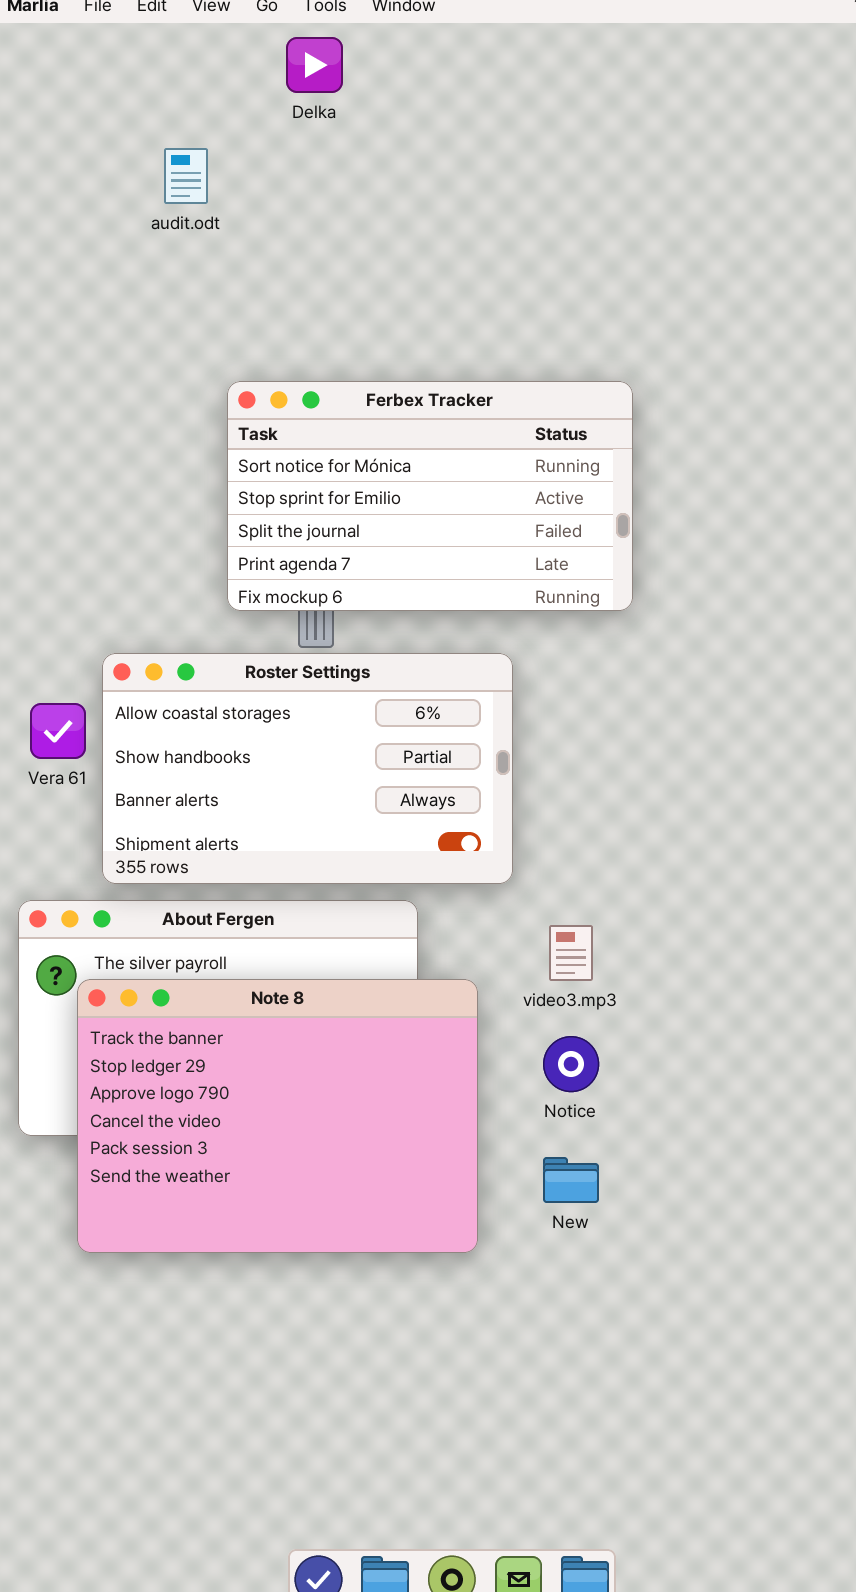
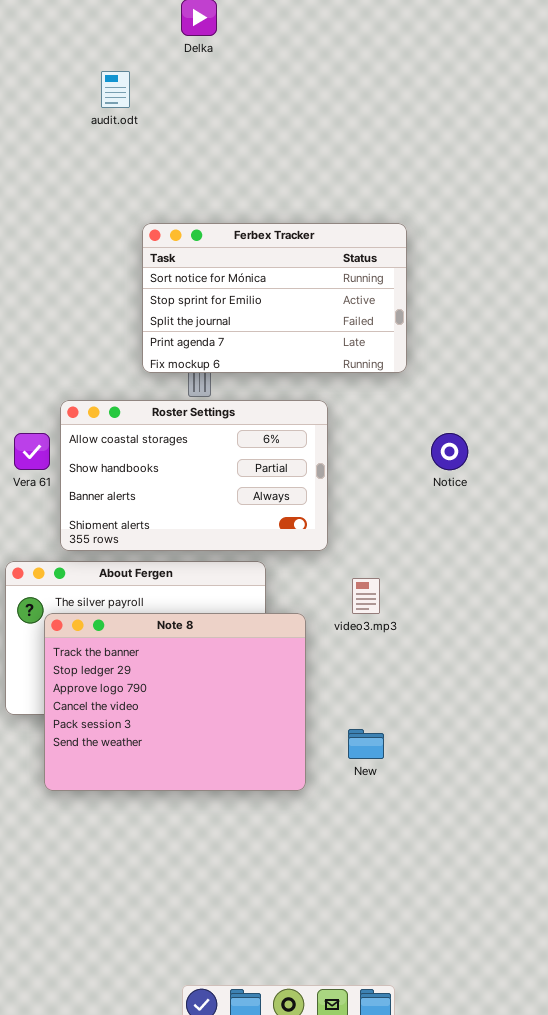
Notice: [543,1036,599,1092] -> [431,433,468,470], moved

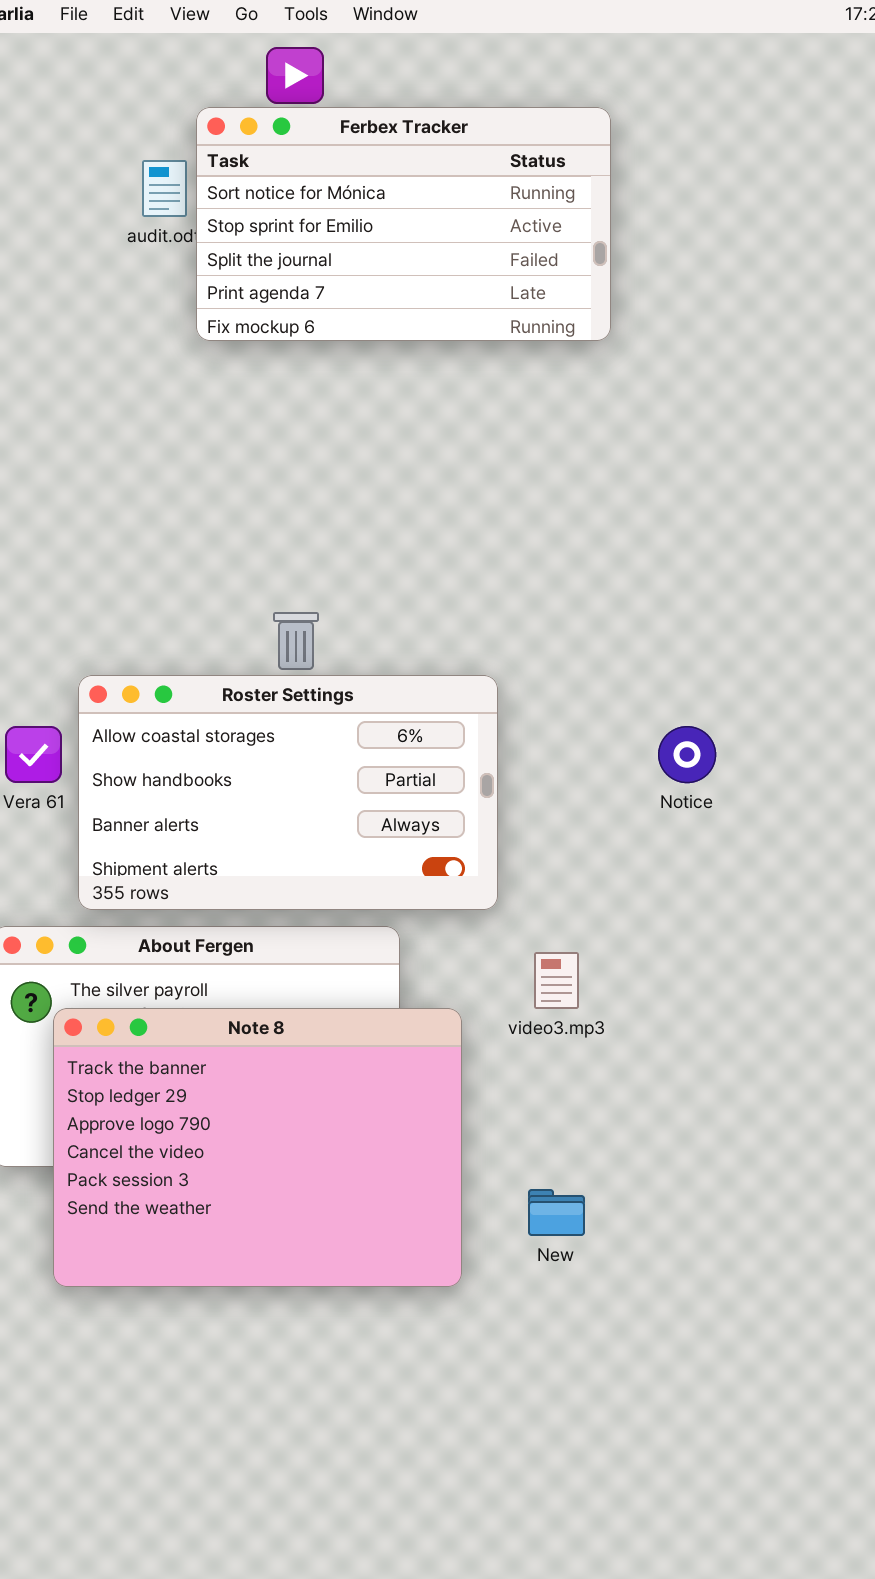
Ferbex Tracker: [142,223,407,373] -> [196,107,611,341], moved

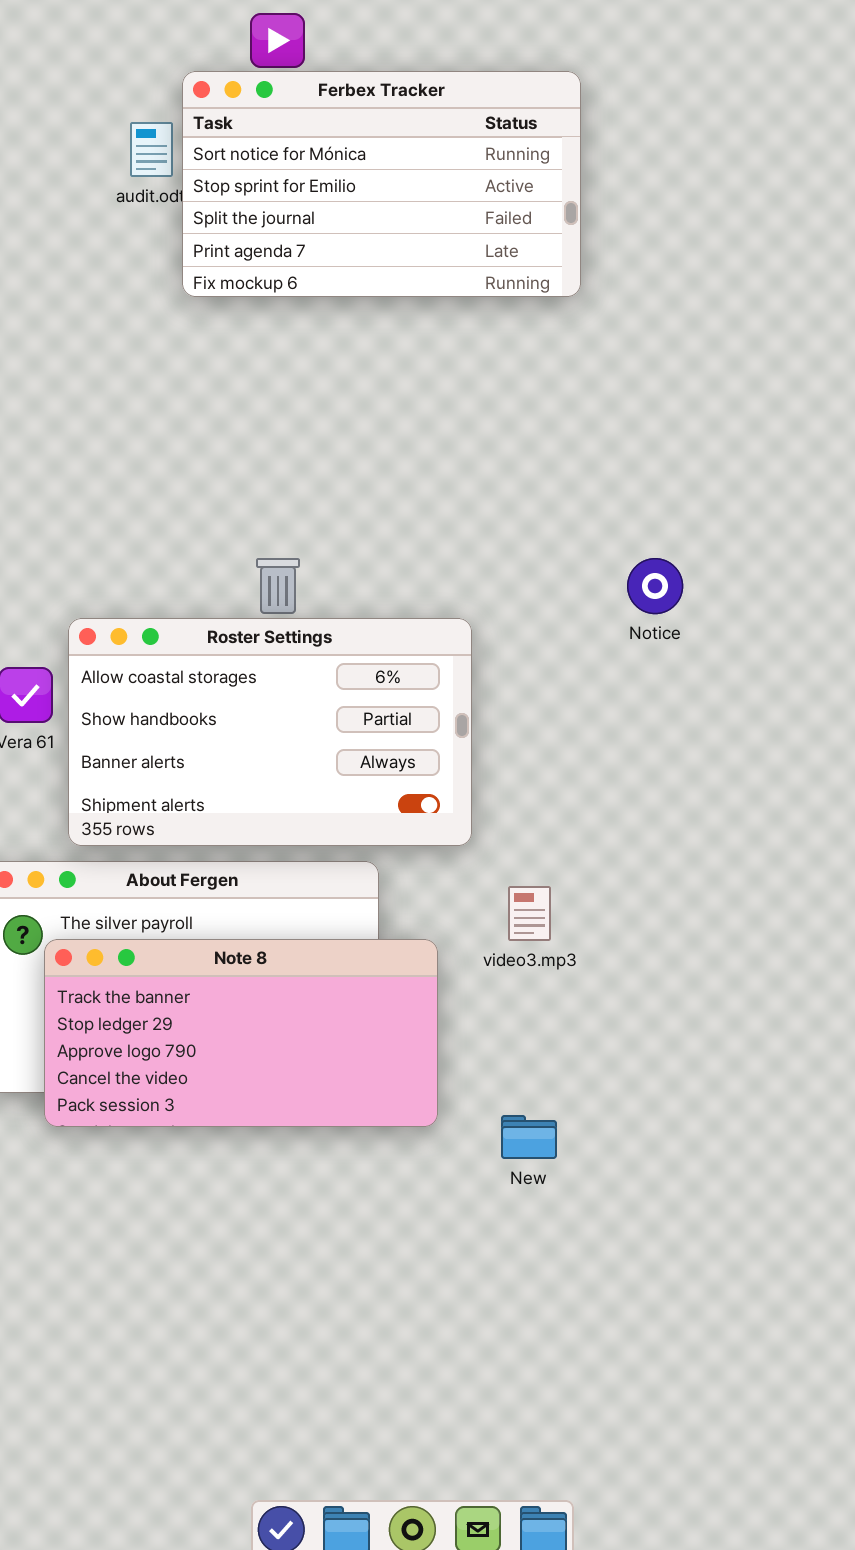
Notice: [658,726,716,783] -> [627,558,683,614], moved
Note 8: [53,1008,462,1287] -> [44,939,438,1127], resized

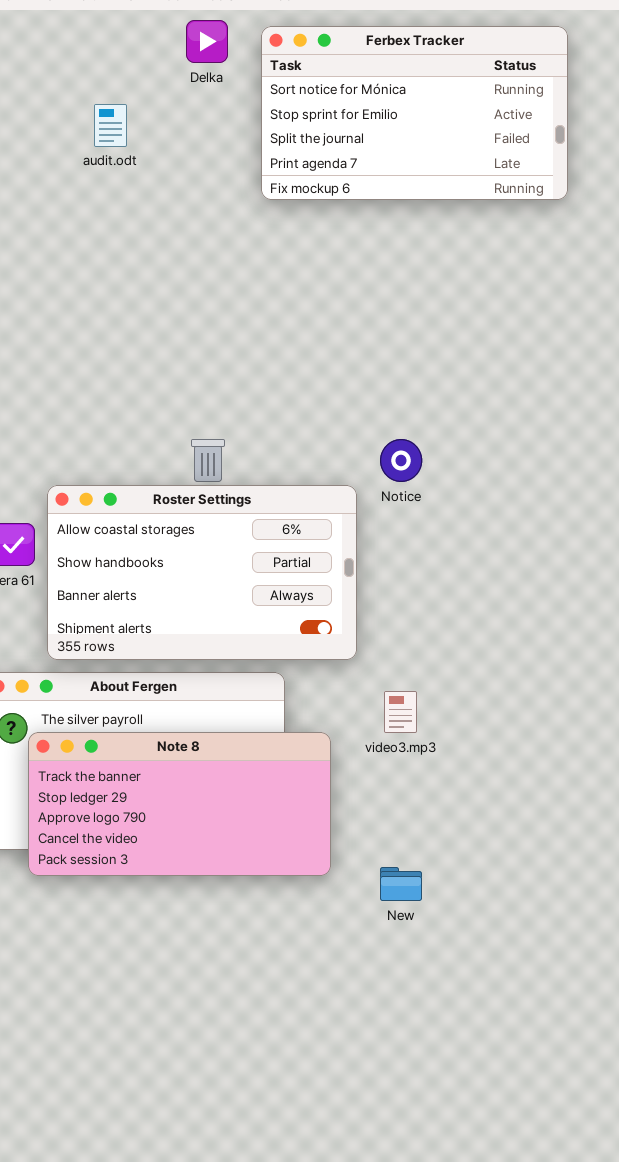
Ferbex Tracker: [182,71,581,297] -> [261,26,568,200], moved
Notice: [627,558,683,614] -> [380,439,422,482], moved

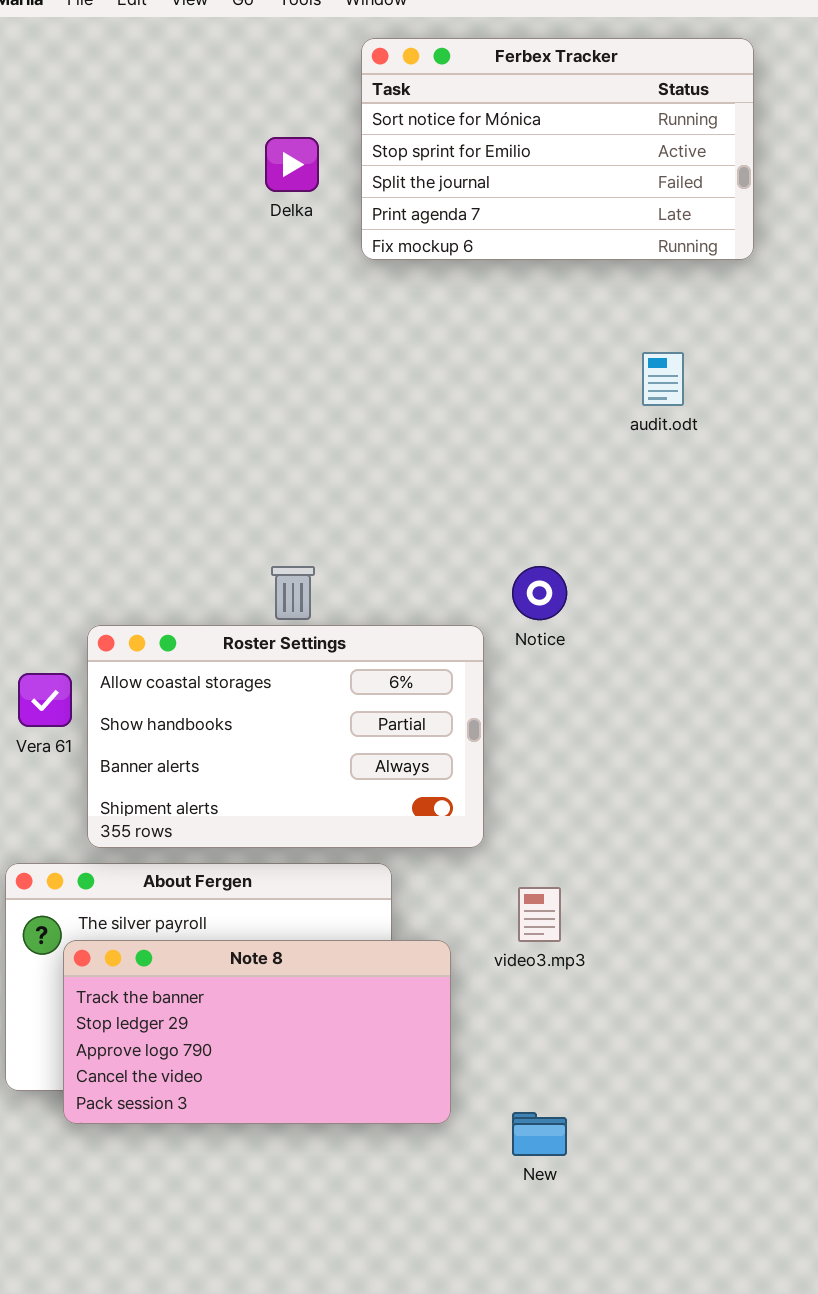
Delka: [186,20,228,63] -> [265,137,319,192], moved
audit.odt: [94,104,127,147] -> [642,352,684,406], moved

